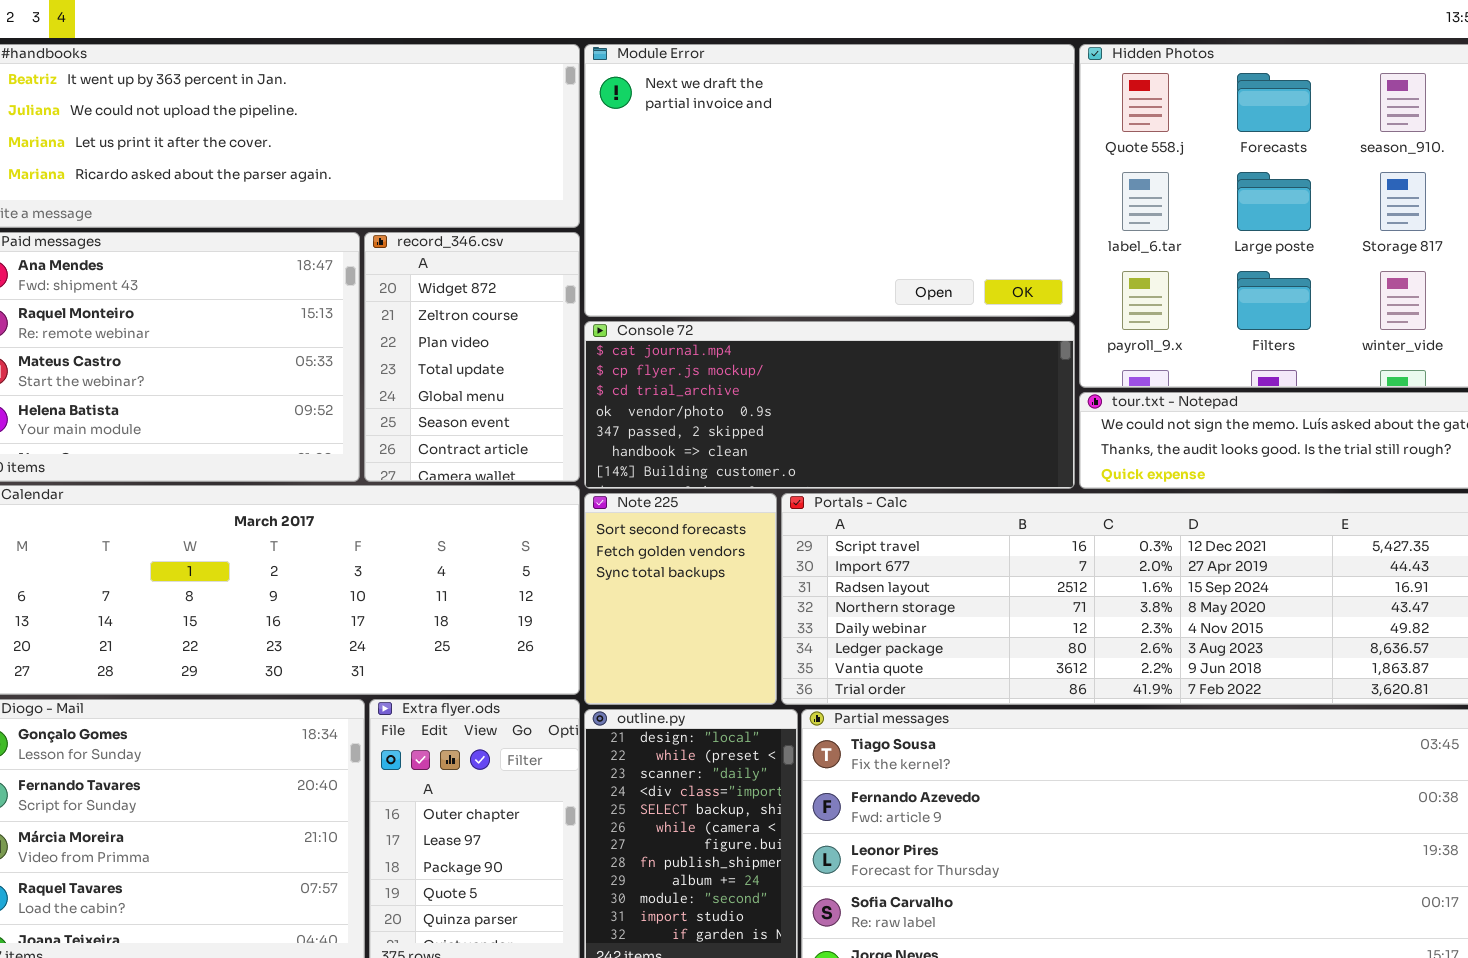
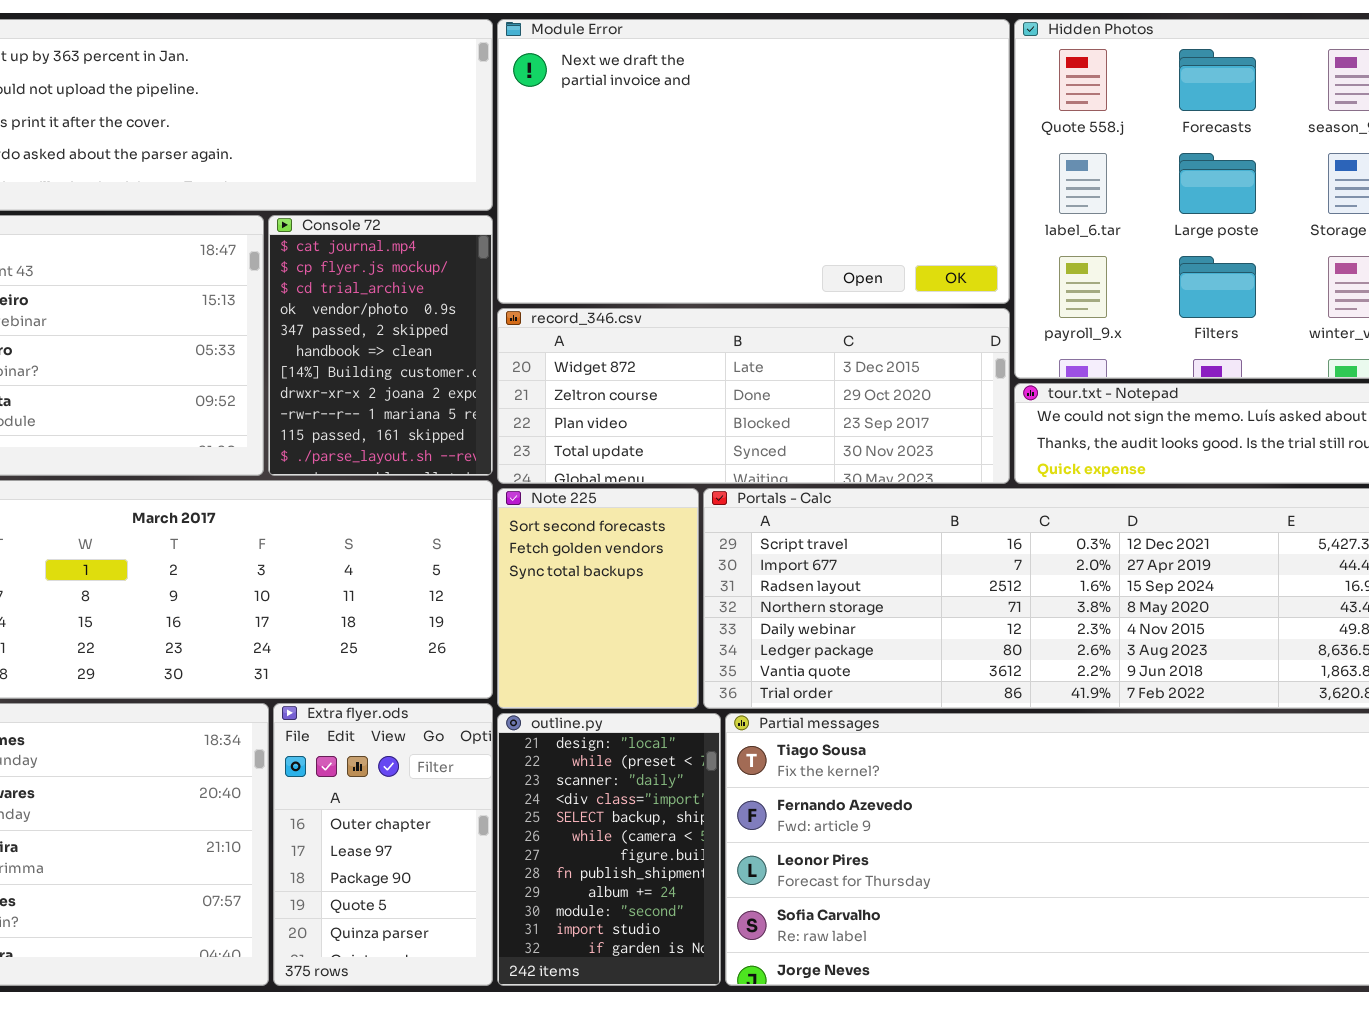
record_346.csv: [364,232,580,482] -> [497,308,1010,484], moved, resized
Console 72: [584,321,1075,489] -> [268,215,493,476], moved, resized

